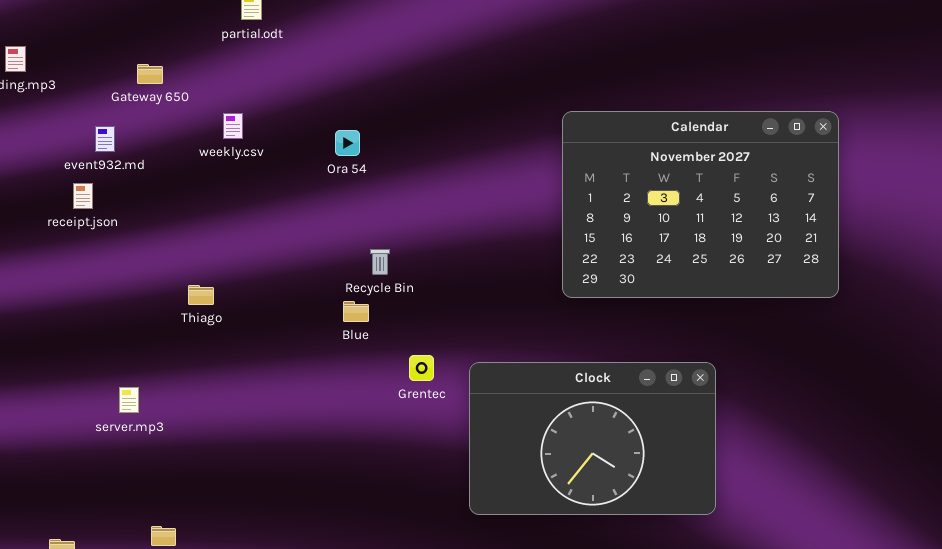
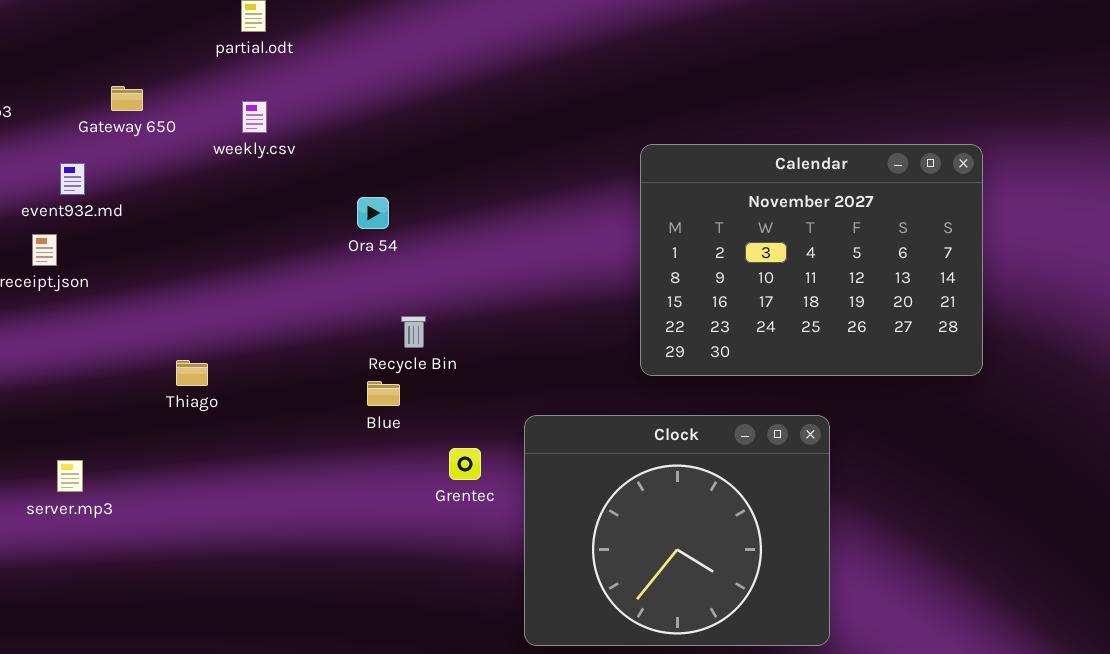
weekly.csv: [223,113,243,139] -> [242,101,267,133], moved
Ora 54: [335,130,360,156] -> [357,197,389,229], moved
Clock: [469,362,716,515] -> [524,415,830,646], resized
server.mp3: [119,387,139,413] -> [57,460,83,492], moved

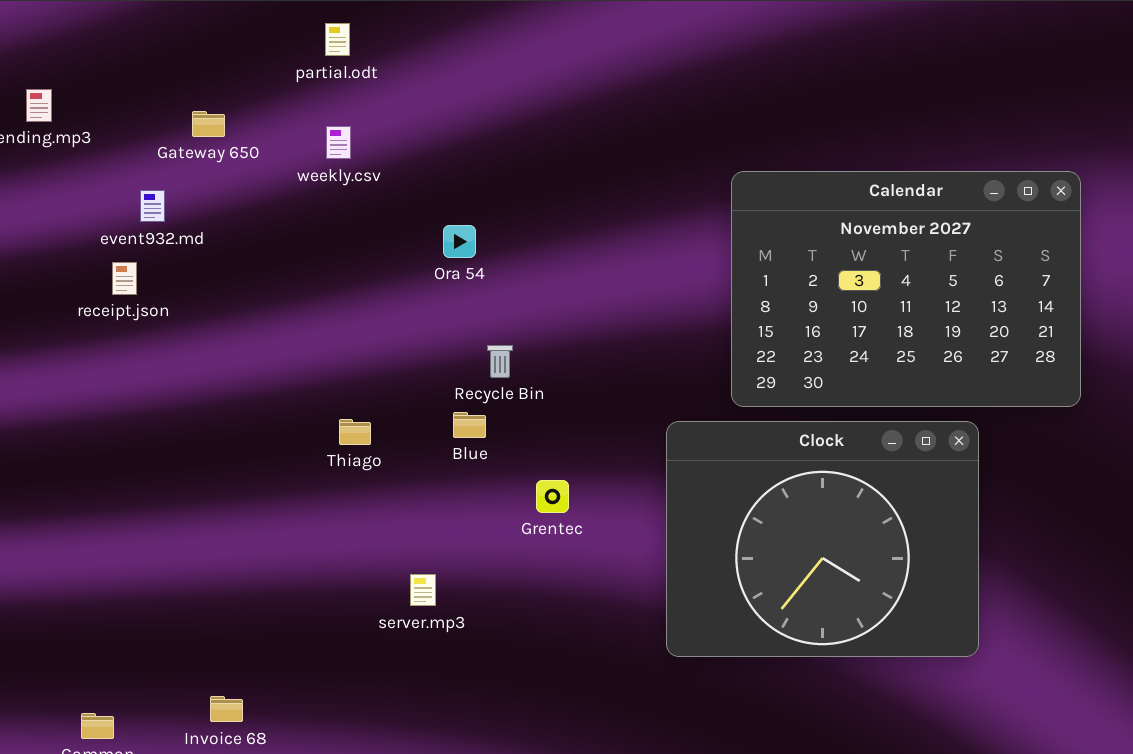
Thiago: [176,360,208,386] -> [339,419,371,445], moved
Clock: [524,415,830,646] -> [666,421,979,657], moved
server.mp3: [57,460,83,492] -> [410,574,436,606], moved

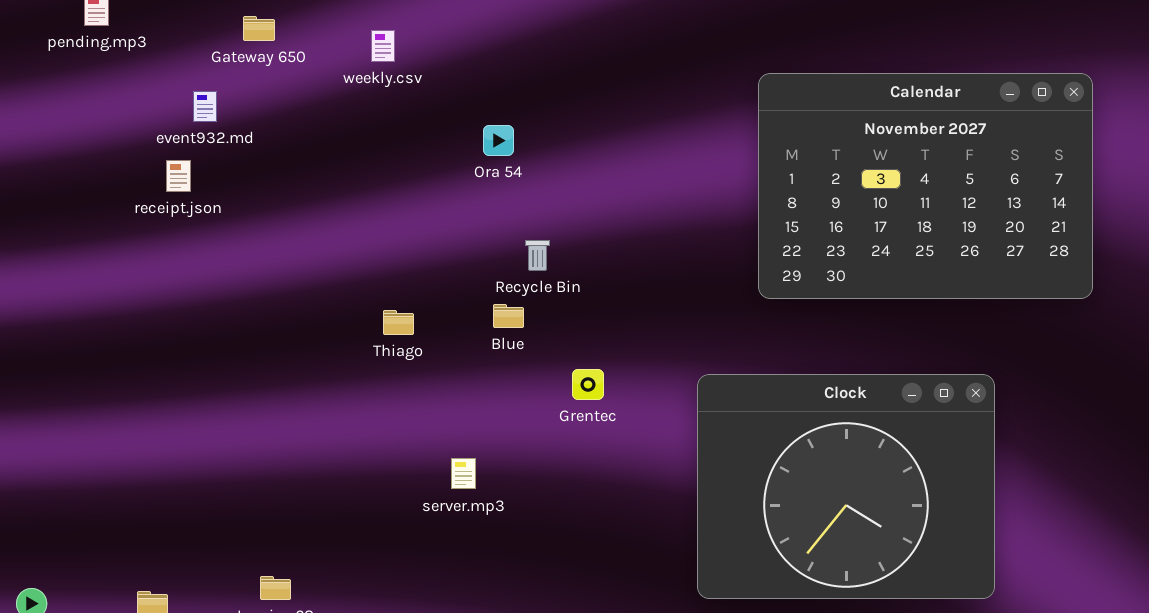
Clock: [666,421,979,657] -> [697,374,995,599], moved

